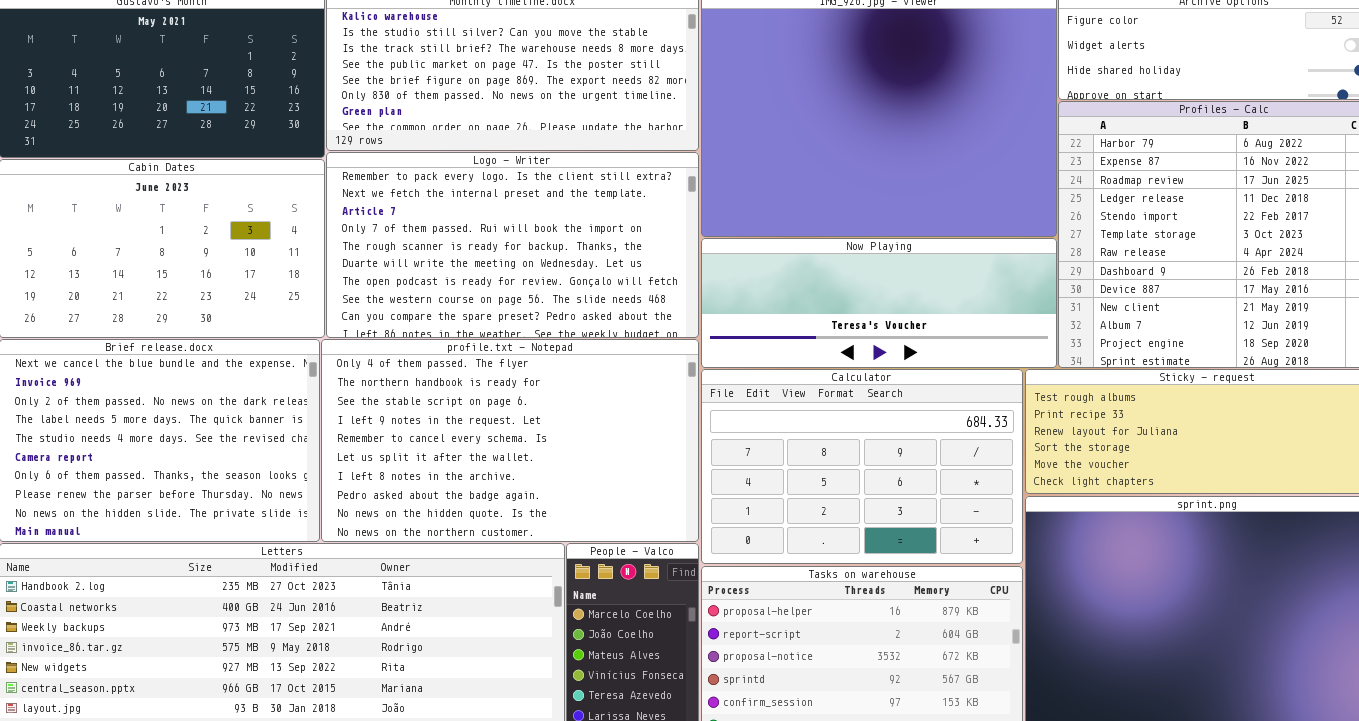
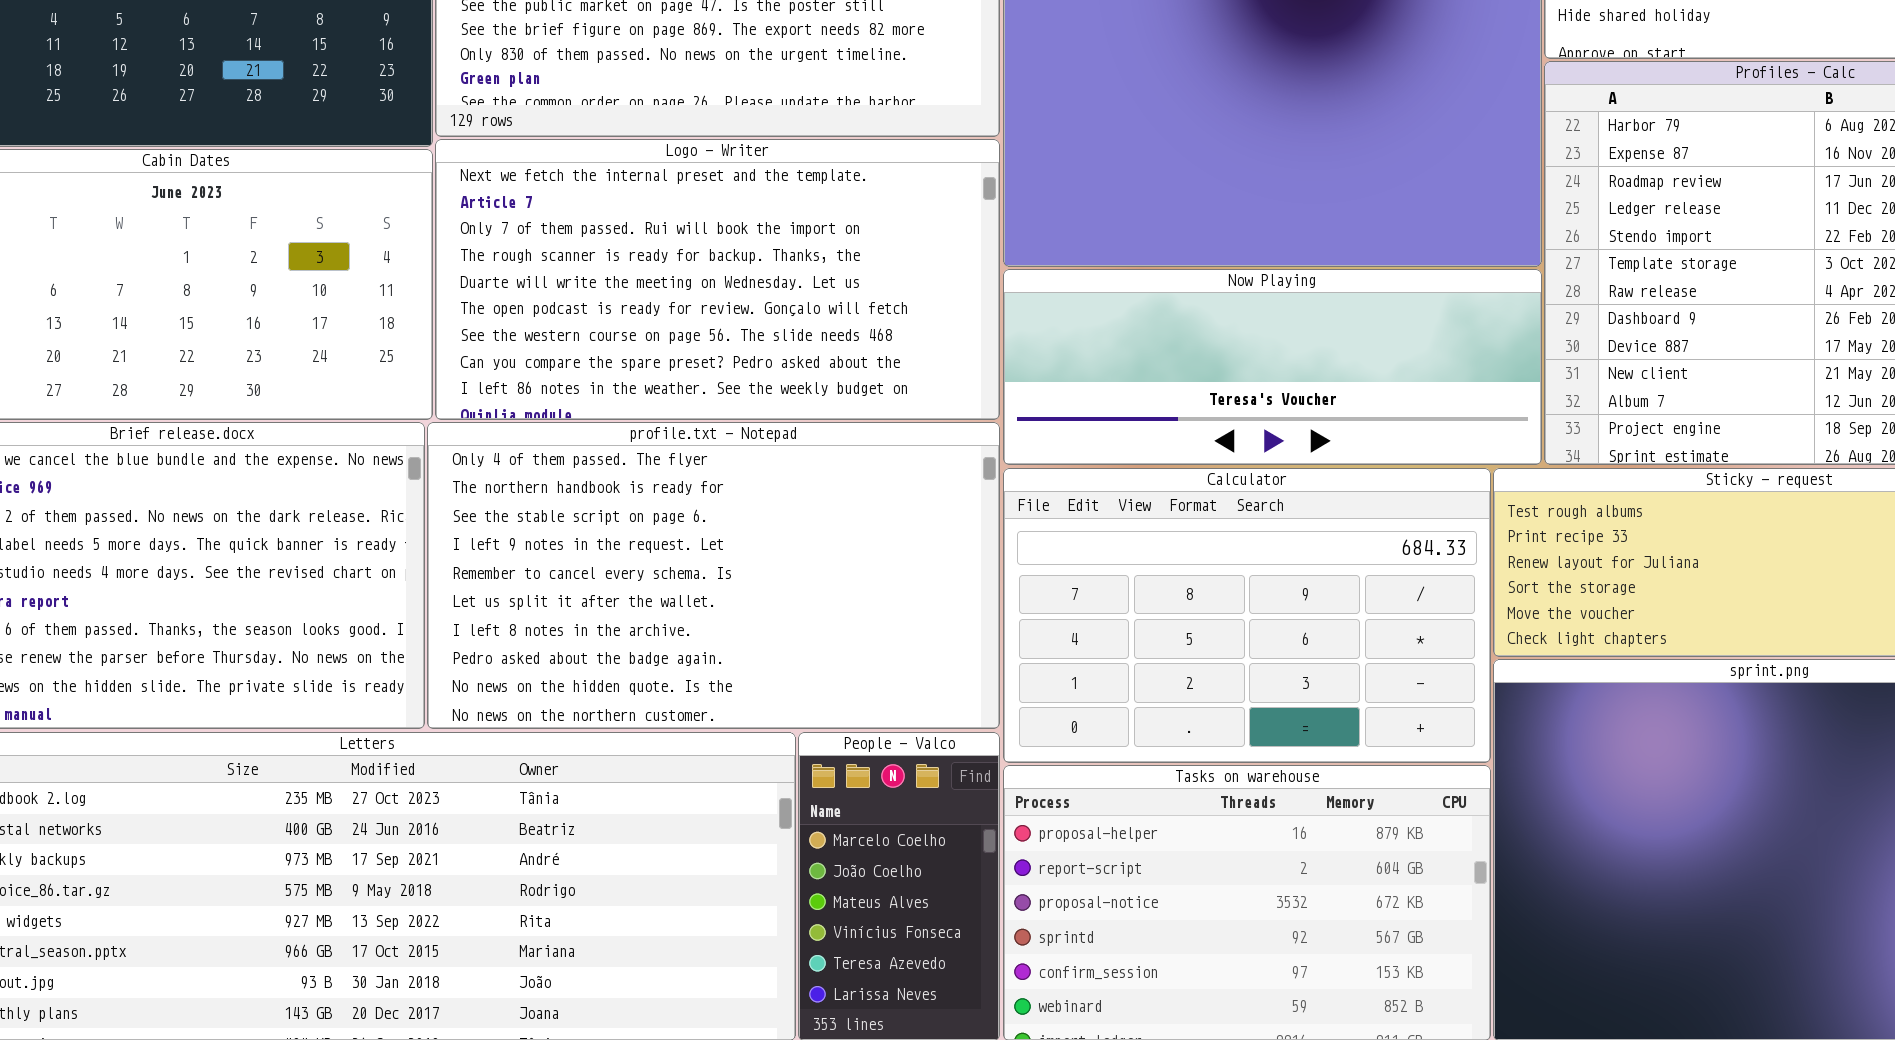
Logo - Writer: [326,152,699,338] -> [435,139,1000,420], scrolled down 1 row

